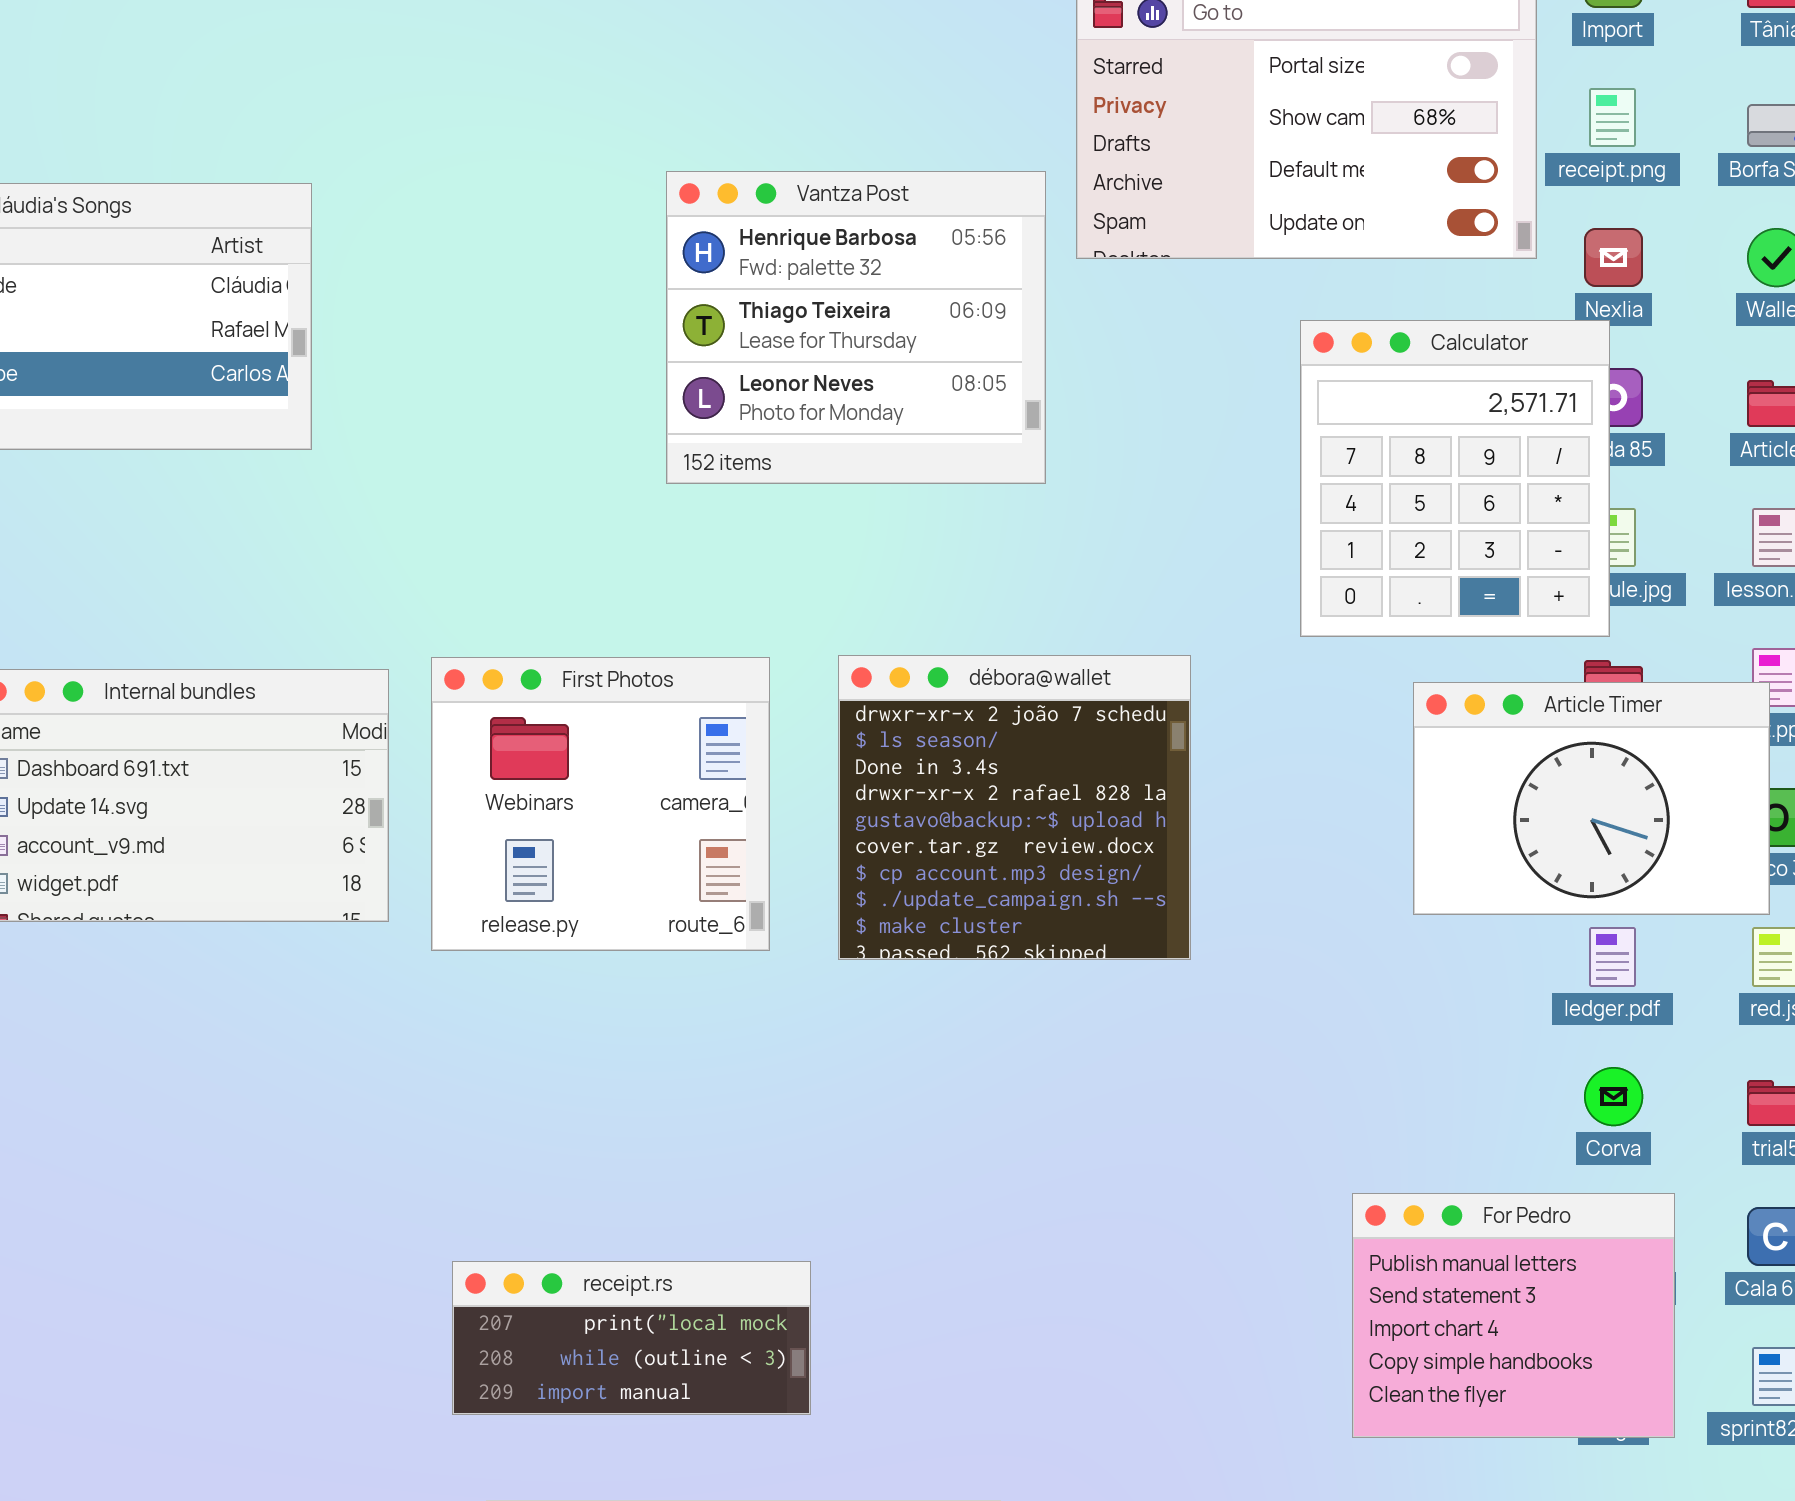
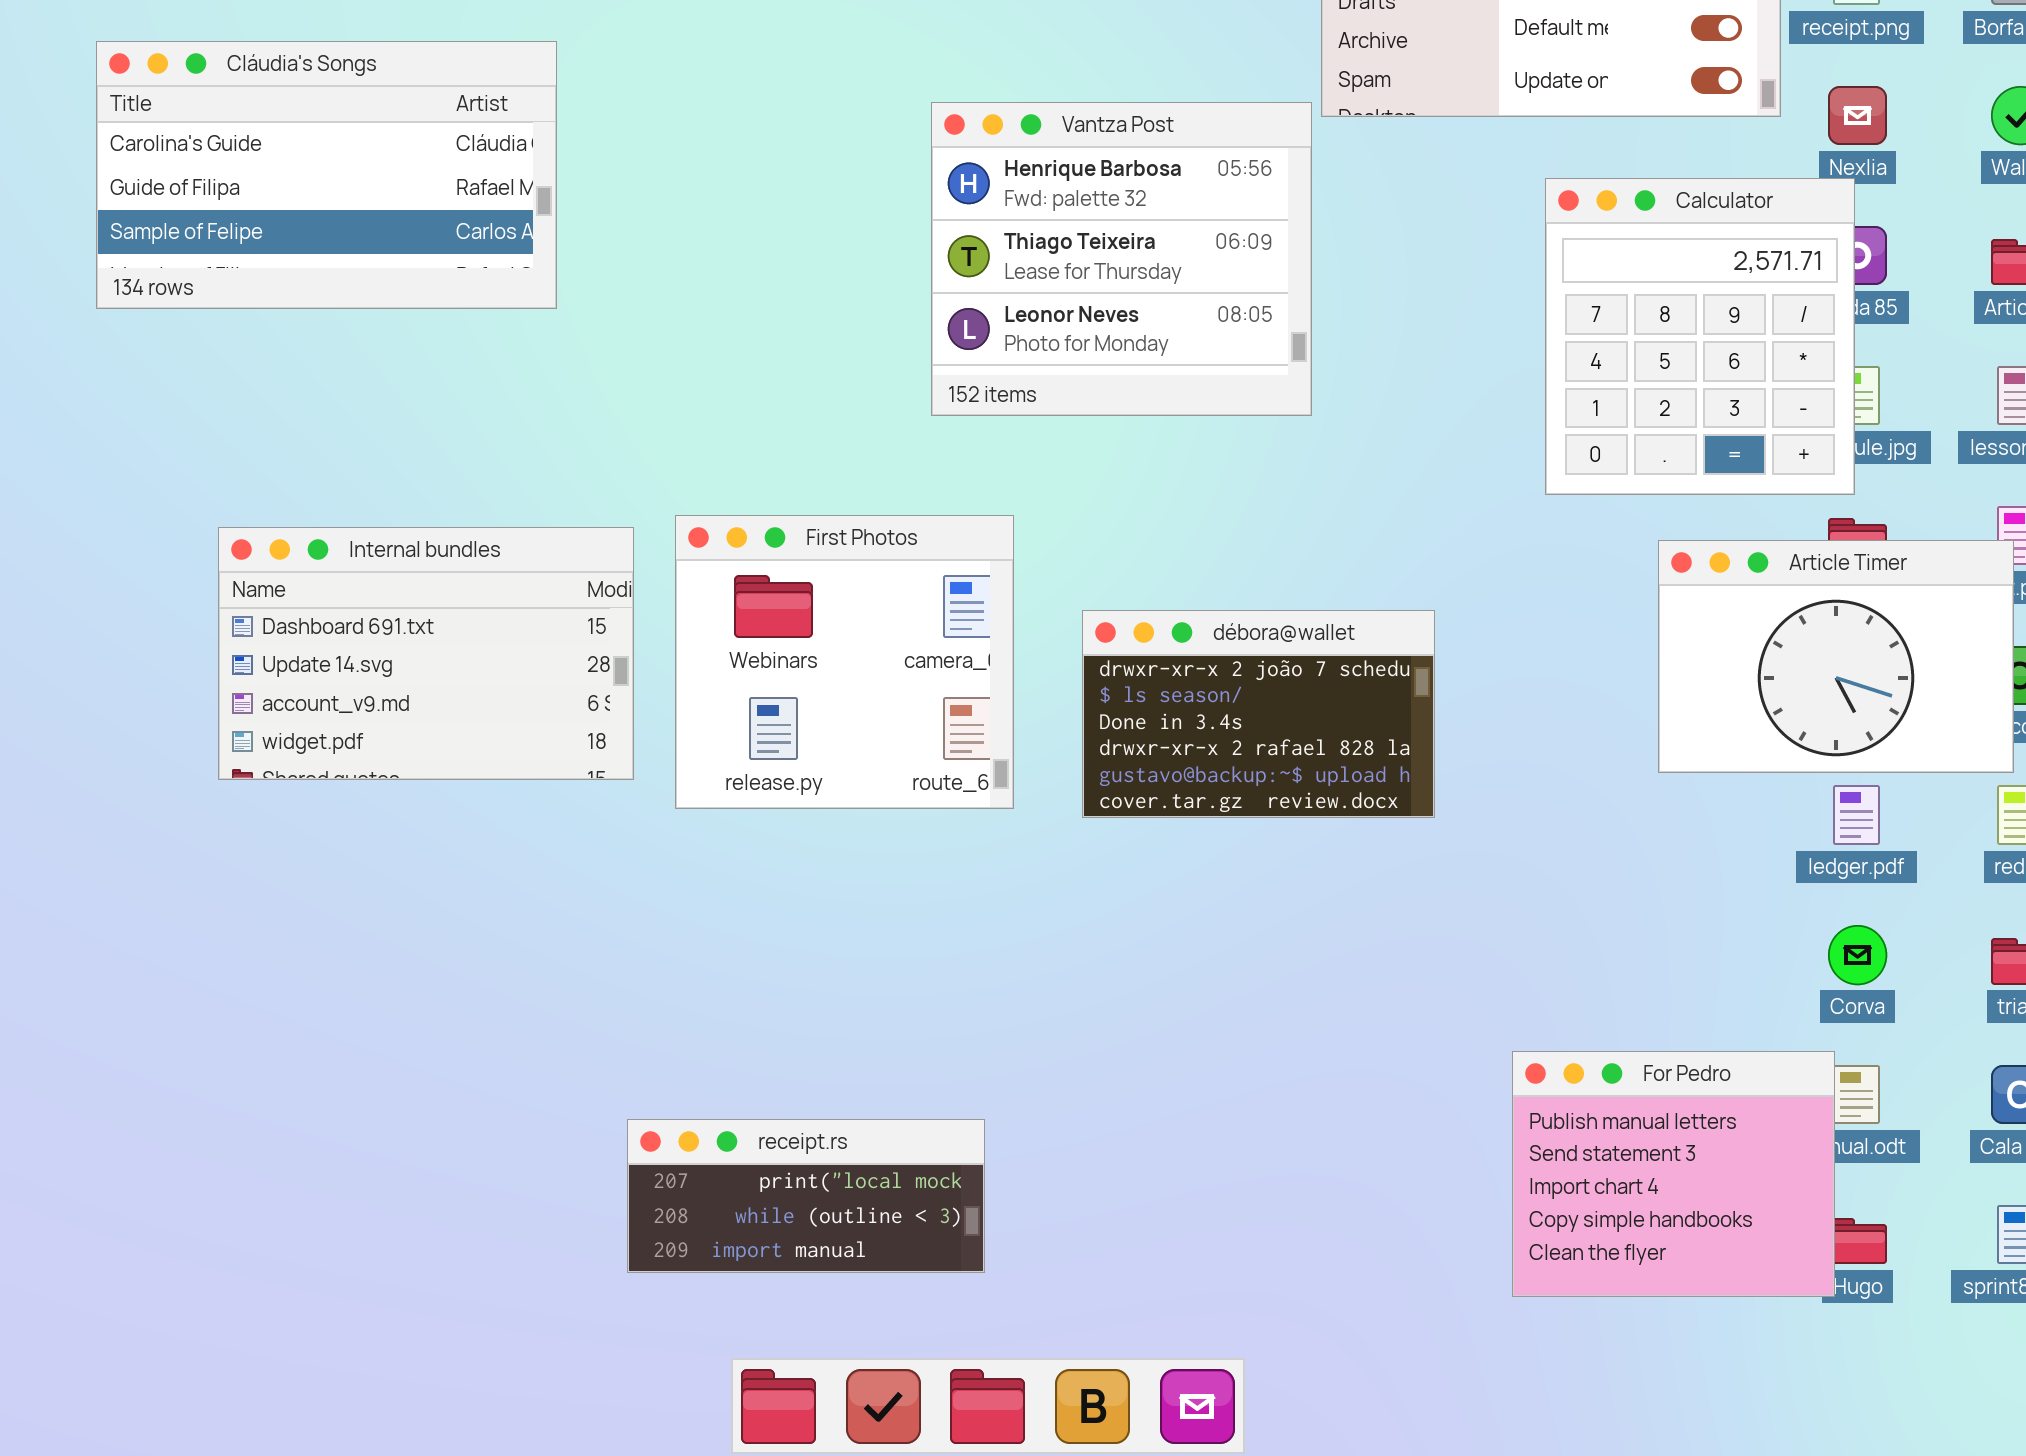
Vantza Post: [666,171,1046,484] -> [931,102,1312,416], moved
débora@wallet: [838,655,1191,960] -> [1082,610,1435,818], resized
For Pedro: [1352,1193,1675,1438] -> [1512,1051,1835,1297], moved
receipt.rs: [452,1261,811,1415] -> [627,1119,985,1273], moved

